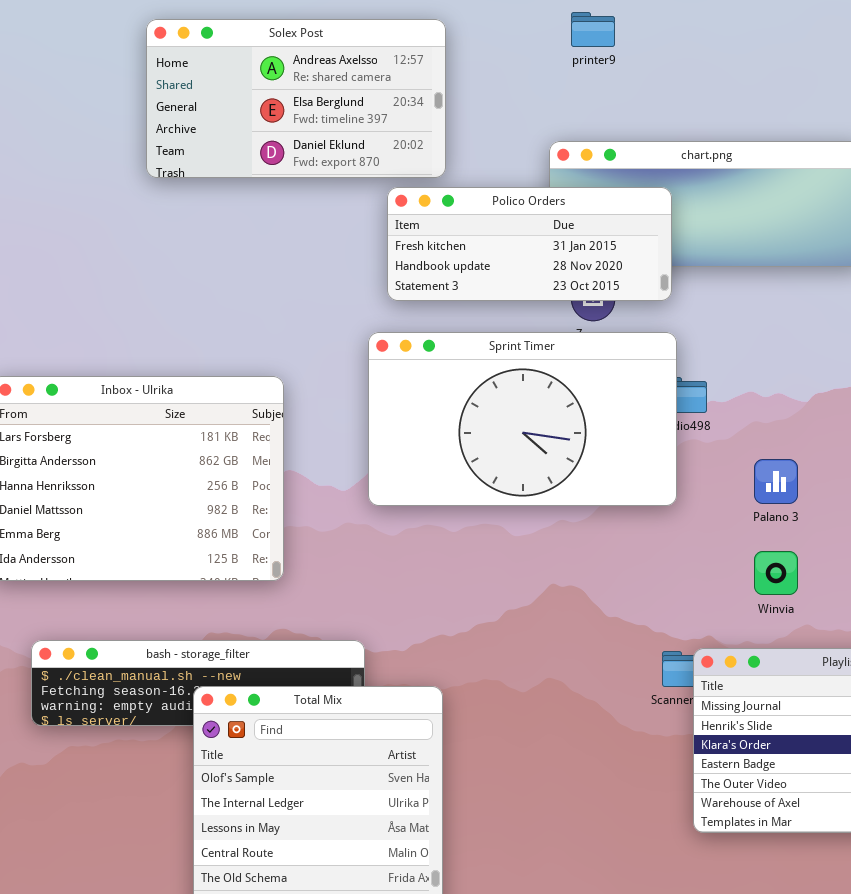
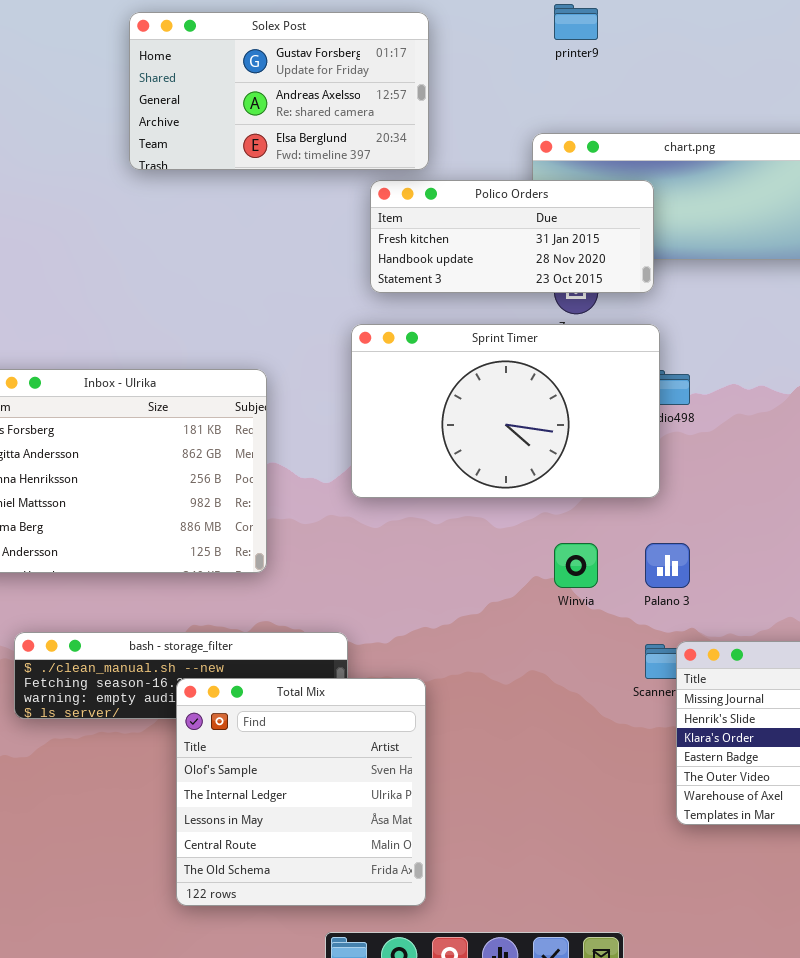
Solex Post: [146,19,446,178] -> [129,12,429,170], scrolled up 1 row
Palano 3: [754,459,798,504] -> [645,543,690,588], moved
Winvia: [754,551,798,595] -> [554,543,598,588], moved

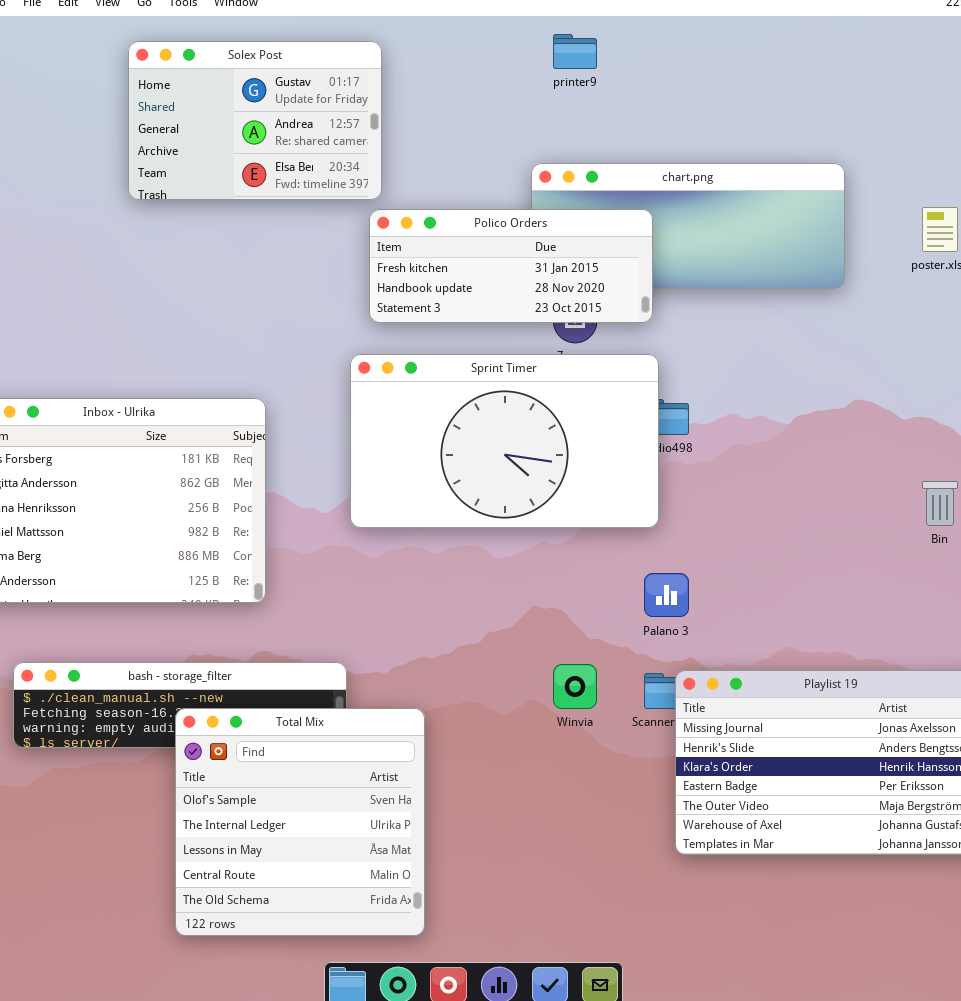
Solex Post: [129,12,429,170] -> [128,41,382,200], resized
Winvia: [554,543,598,588] -> [553,664,597,709], moved

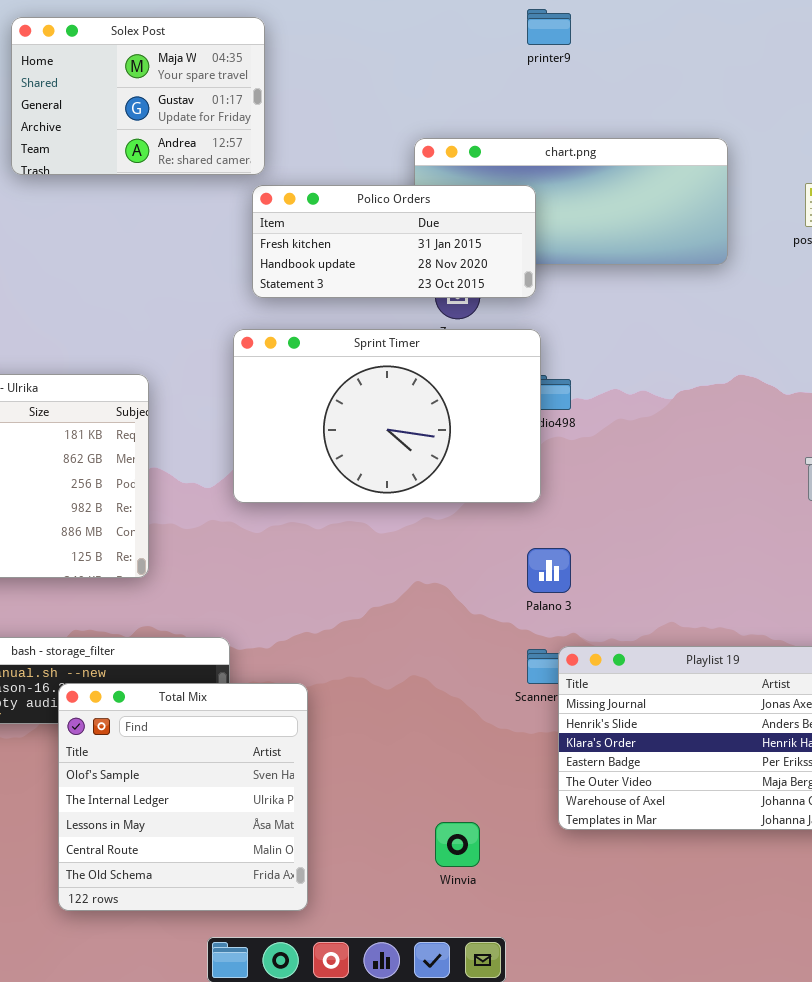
printer9: [553,34,597,69] -> [527,9,571,45], moved
Solex Post: [128,41,382,200] -> [11,17,265,175], scrolled up 1 row
Winvia: [553,664,597,709] -> [435,822,480,867], moved

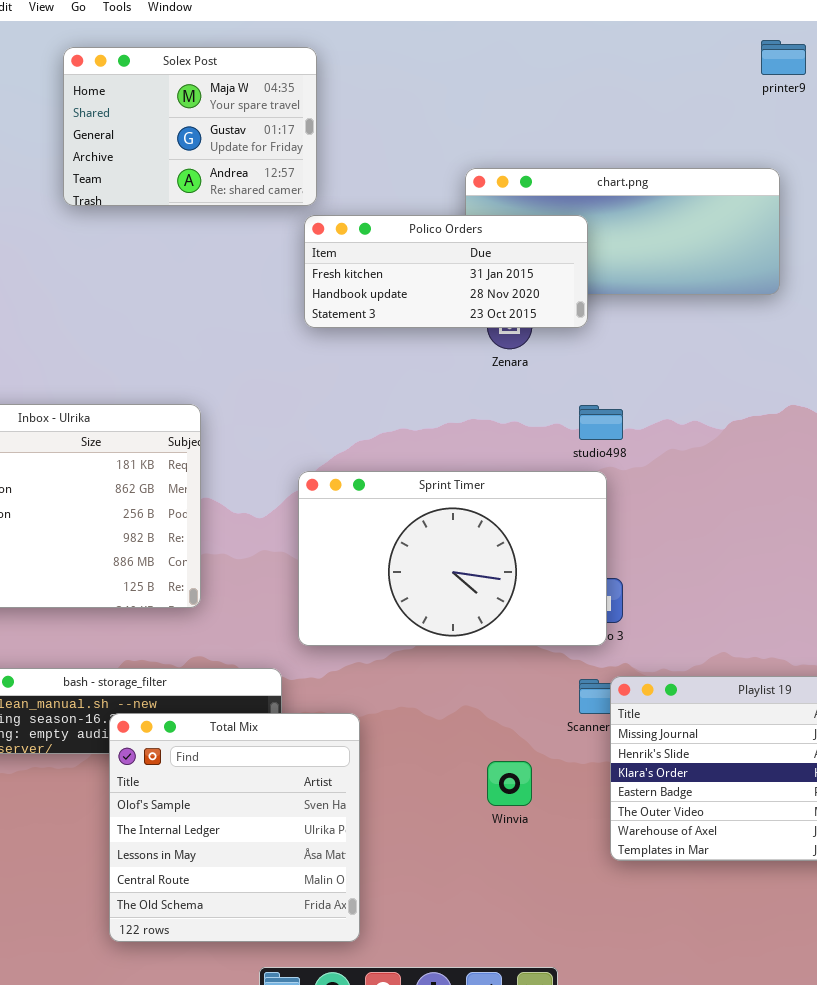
printer9: [527,9,571,45] -> [761,40,806,75], moved
Sprint Timer: [233,329,541,503] -> [298,471,607,646], moved
Winvia: [435,822,480,867] -> [487,761,532,806], moved

